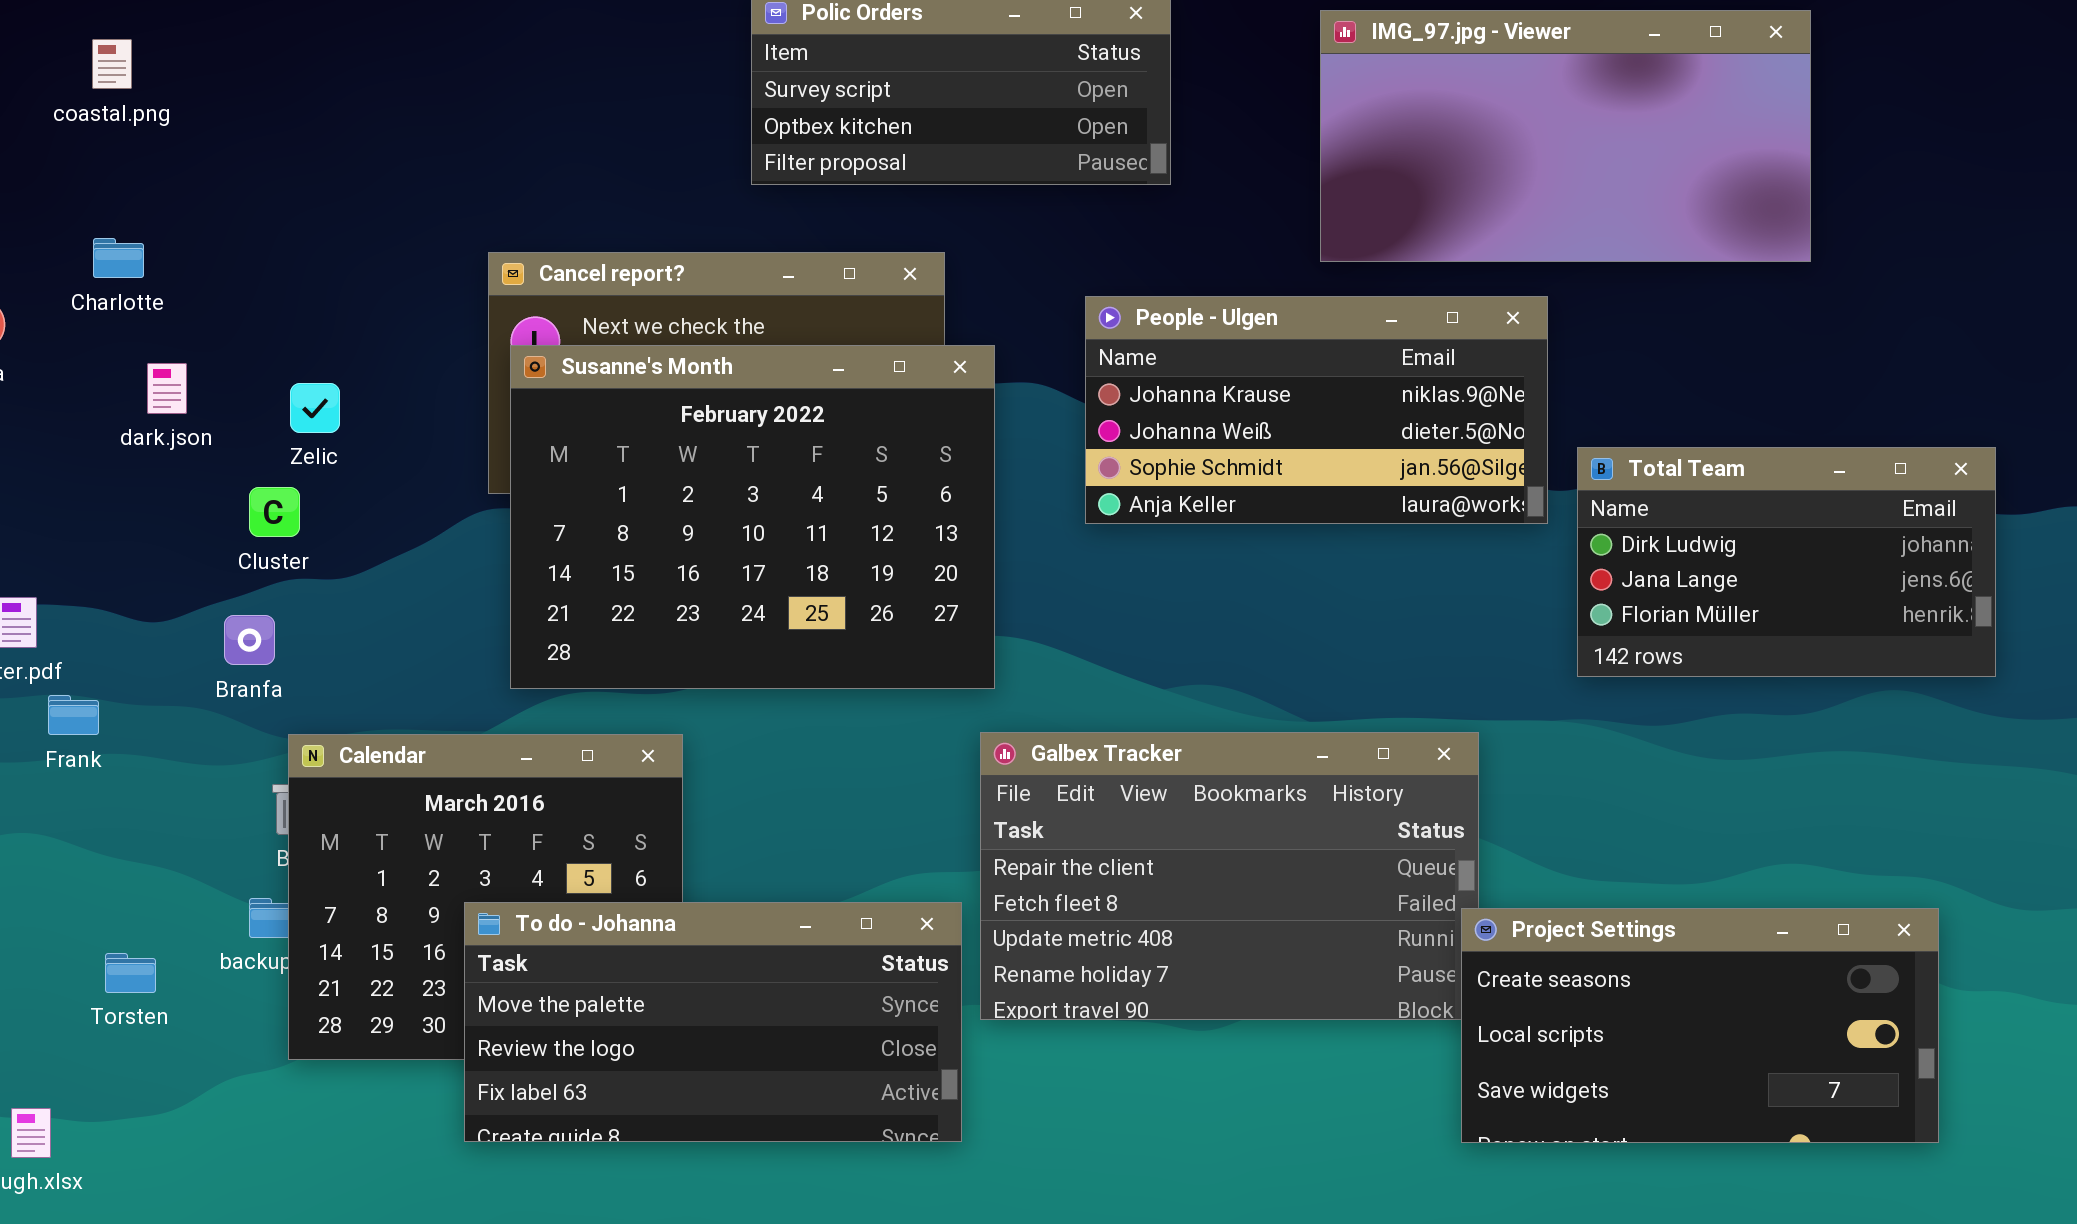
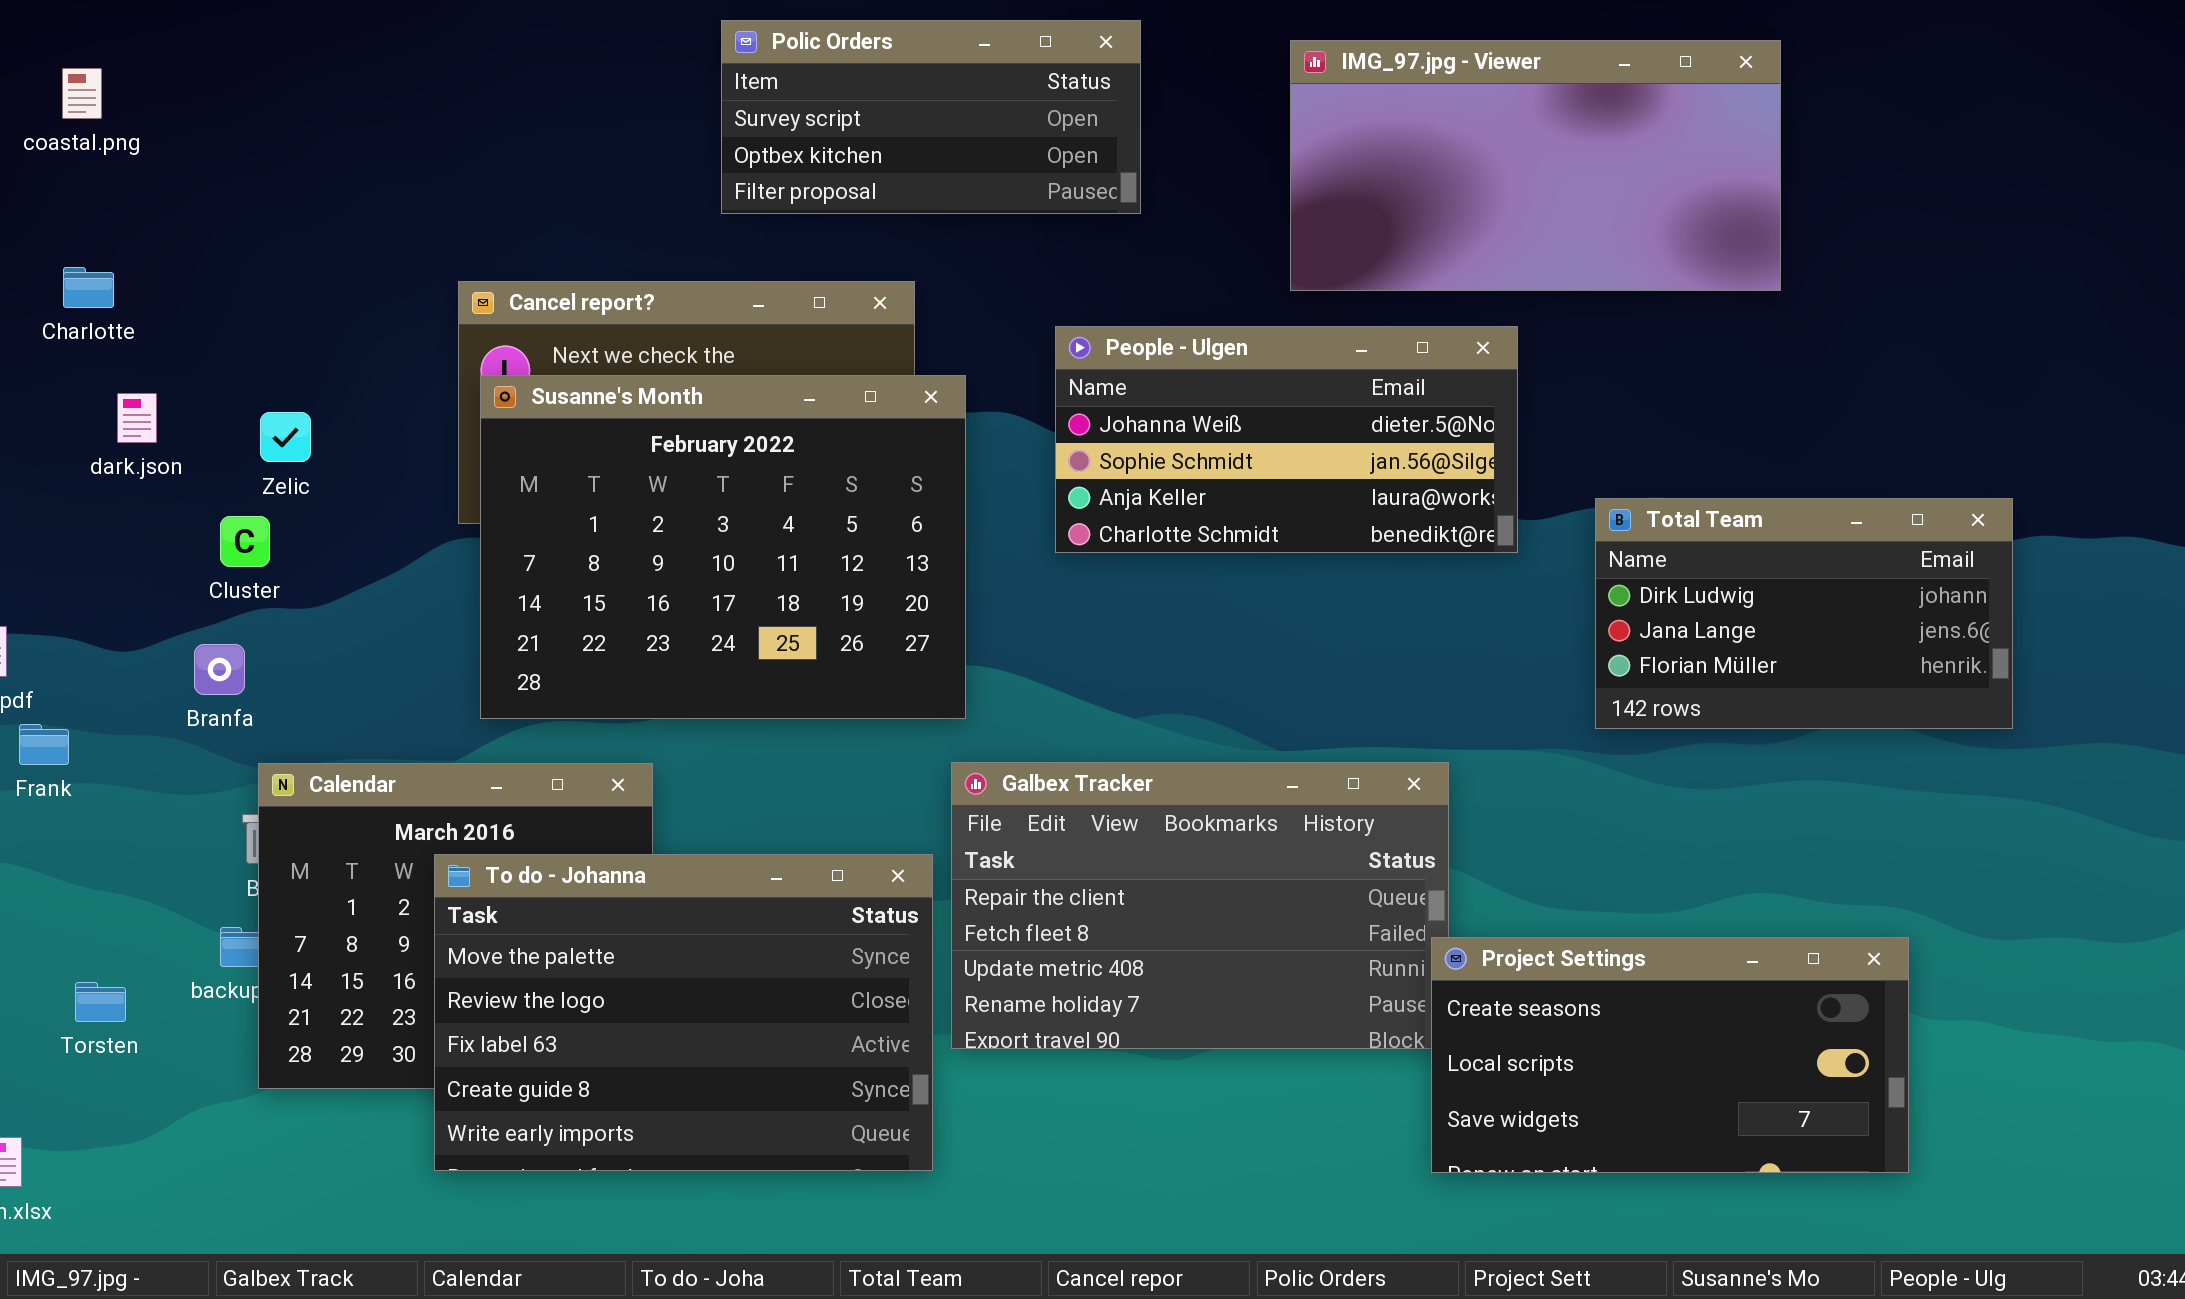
People - Ulgen: [1085,296,1548,524] -> [1055,326,1518,553], scrolled down 1 row
Total Team: [1577,447,1996,677] -> [1595,498,2013,729], moved
To do - Johanna: [464,902,962,1142] -> [434,854,933,1171], resized

